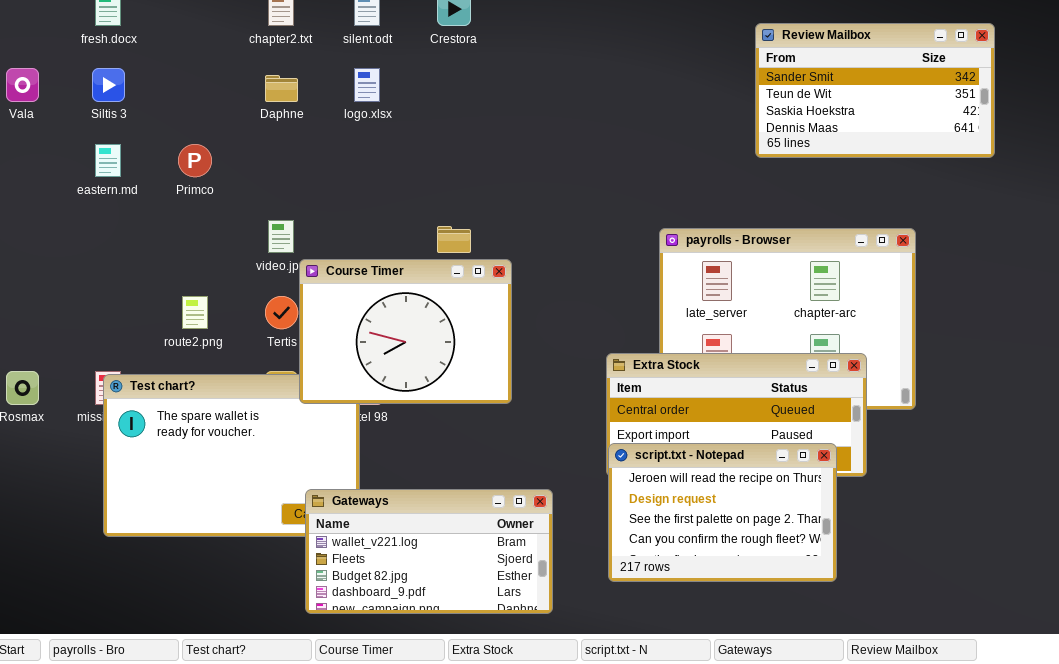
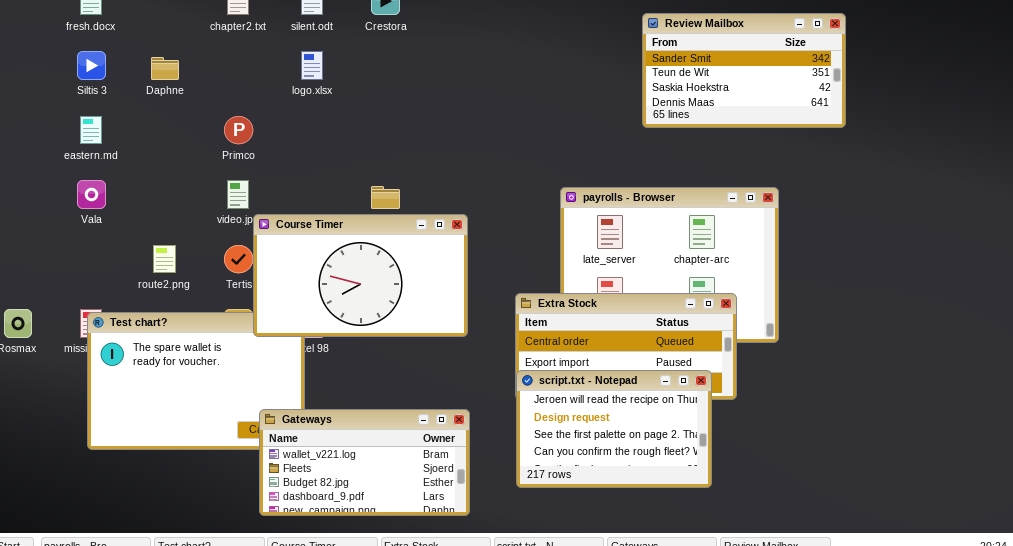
Vala: [6,68,39,102] -> [77,180,106,209], moved
Daphne: [265,75,298,102] -> [151,57,179,80], moved
Primco: [178,144,212,177] -> [224,116,253,144], moved
Course Timer: [299,259,512,404] -> [253,214,468,337], resized

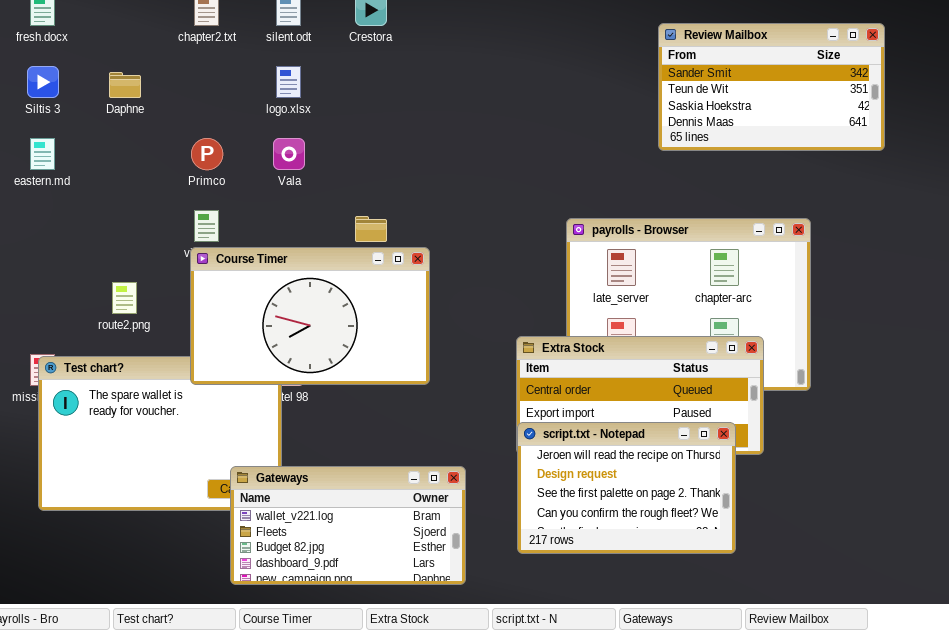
Vala: [77,180,106,209] -> [273,138,305,170], moved
Course Timer: [253,214,468,337] -> [190,247,430,385], moved

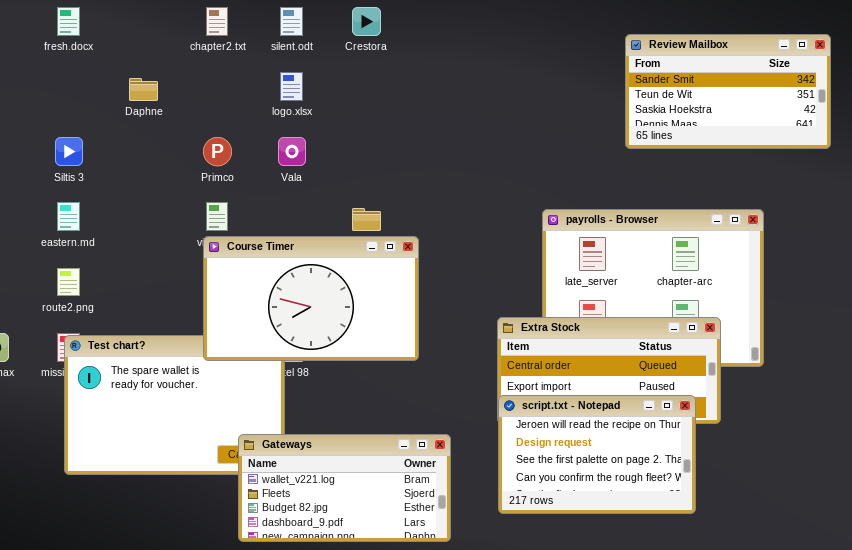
Siltis 3: [27,66,59,98] -> [55,137,83,166], moved
eastern.md: [30,138,55,170] -> [57,202,80,231], moved
route2.png: [112,282,137,314] -> [57,268,80,296], moved

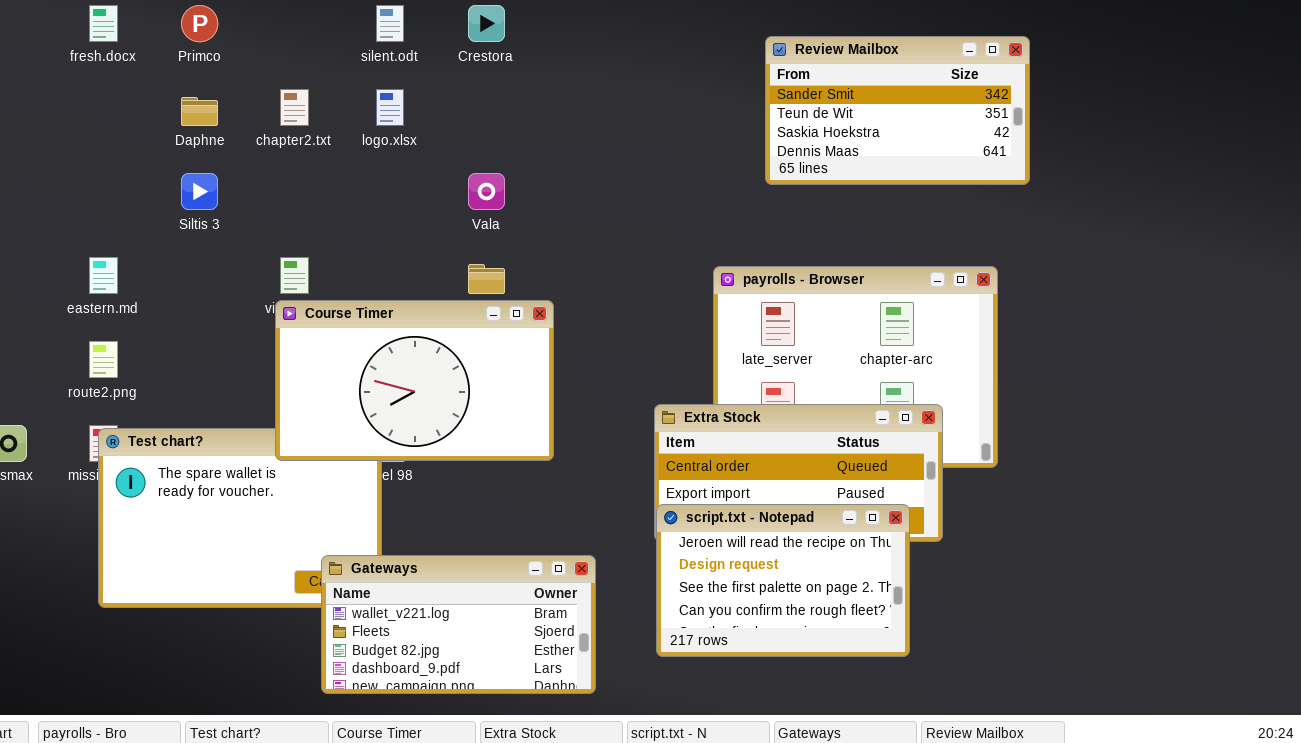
chapter2.txt: [206,7,228,36] -> [280,89,309,126], moved
Review Mailbox: [625,34,831,149] -> [765,36,1030,185], moved
Siltis 3: [55,137,83,166] -> [181,173,218,210], moved
Primco: [203,137,232,166] -> [181,5,218,42], moved
Vala: [278,137,306,166] -> [468,173,505,210], moved

